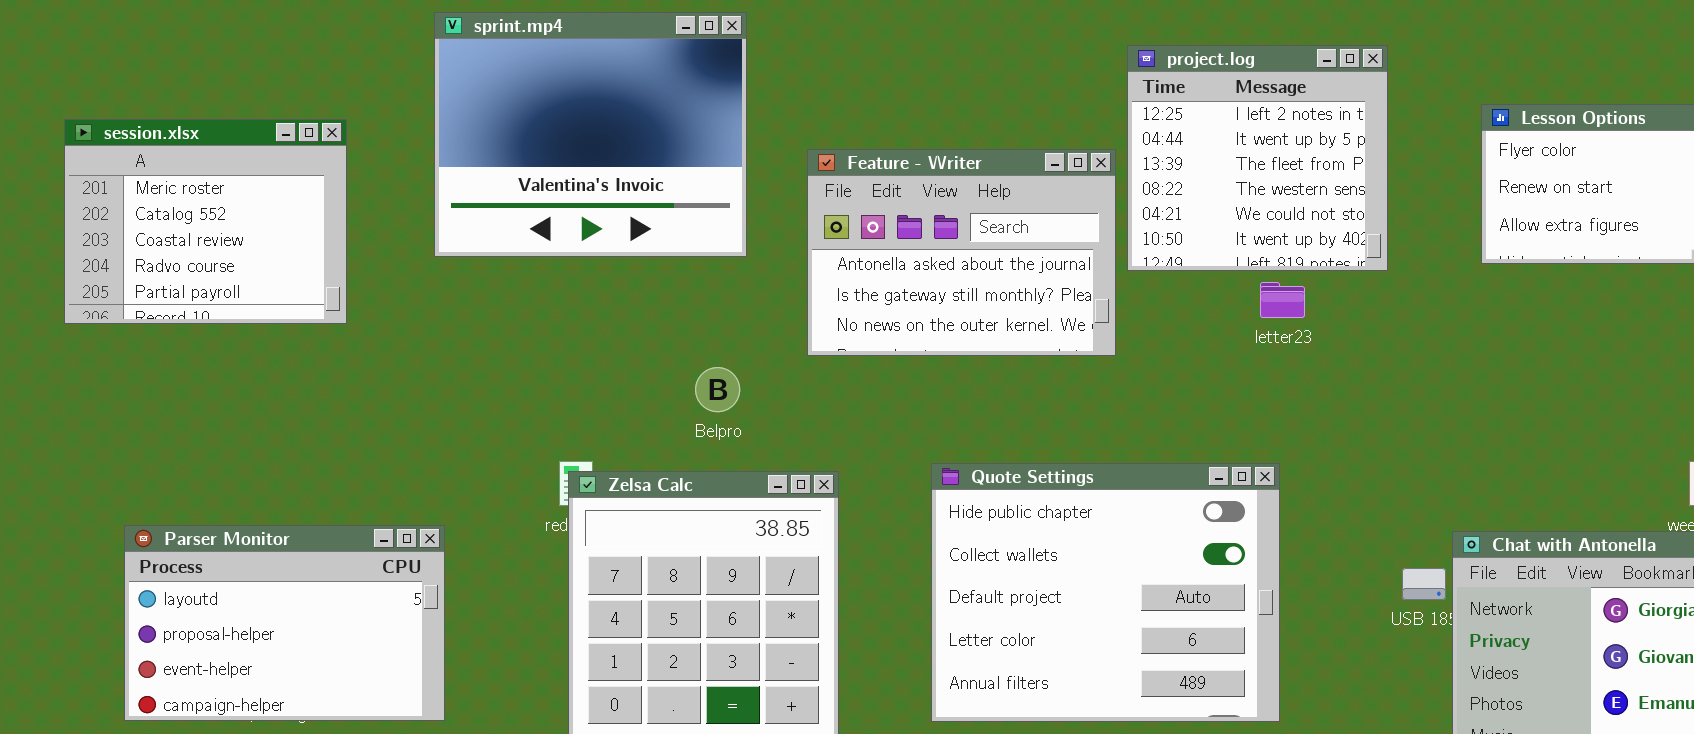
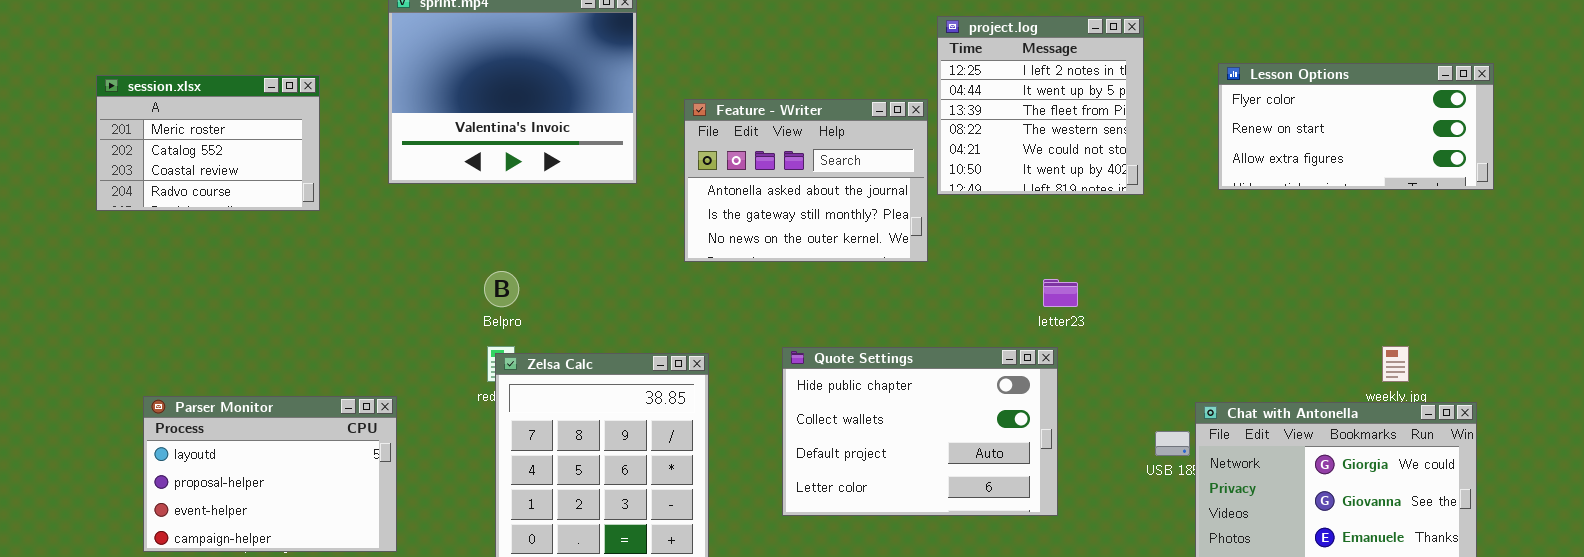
session.xlsx: [64,119,347,324] -> [96,75,320,211], resized
letter23: [1260,282,1305,318] -> [1043,279,1078,307], moved
Belpro: [695,367,740,412] -> [484,271,519,307], moved
Quote Settings: [931,463,1280,722] -> [782,347,1058,516], resized

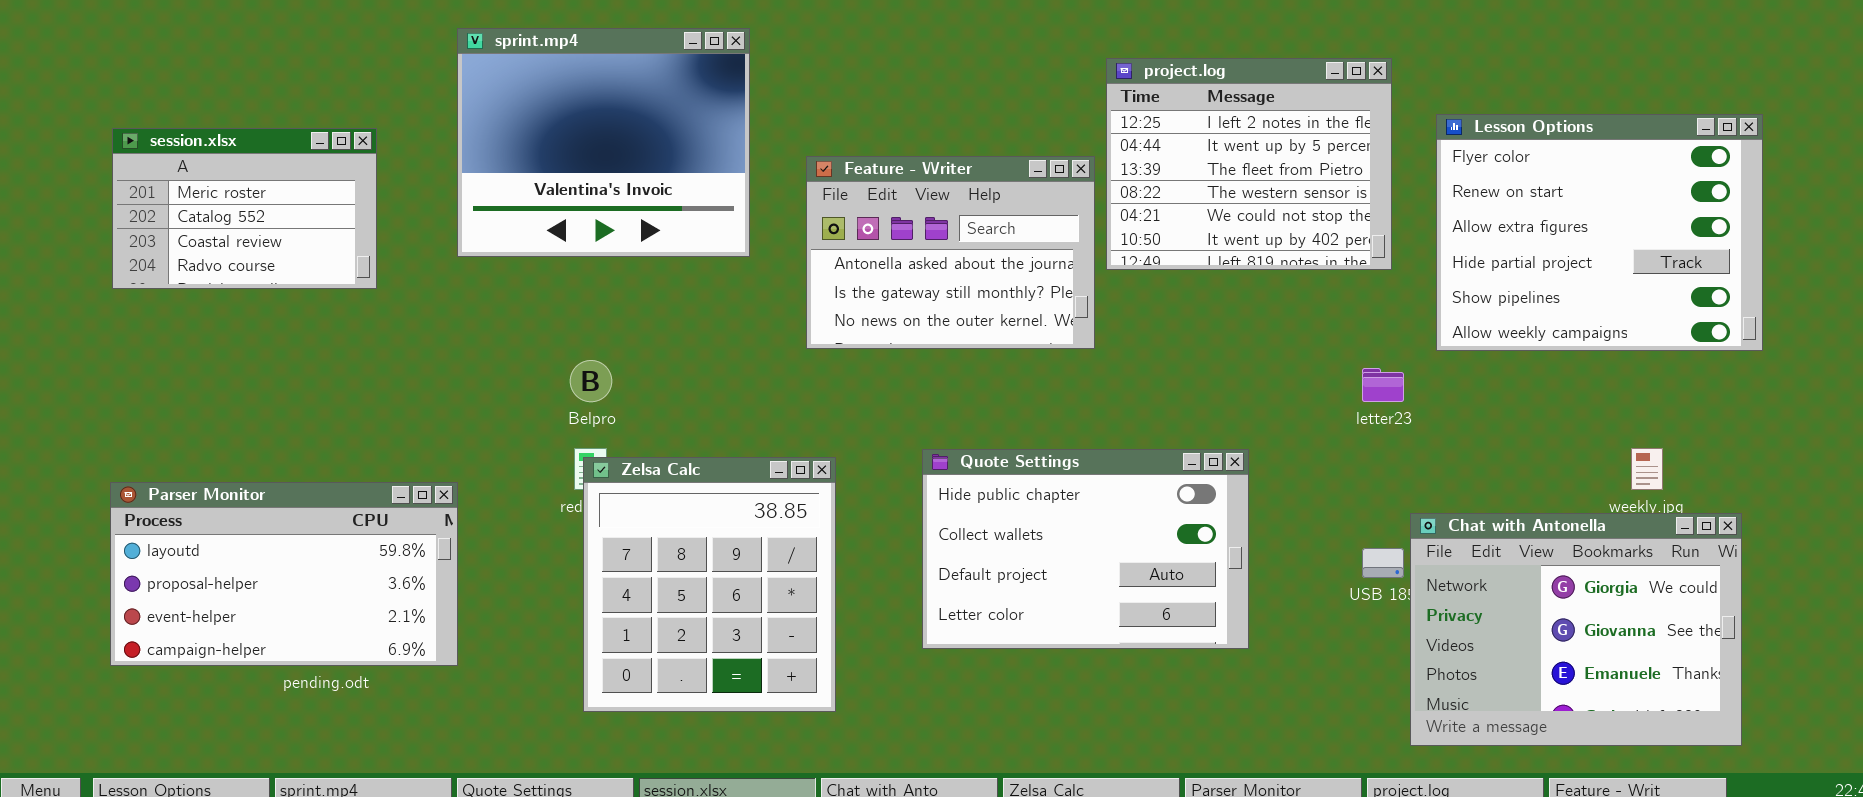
project.log: [937,16,1144,195] -> [1106,58,1392,270], resized
Lesson Options: [1218,63,1494,190] -> [1436,114,1763,351], resized
letter23: [1043,279,1078,307] -> [1362,368,1404,402], moved
Parser Monitor: [143,396,397,552] -> [110,482,458,666], moved, resized

